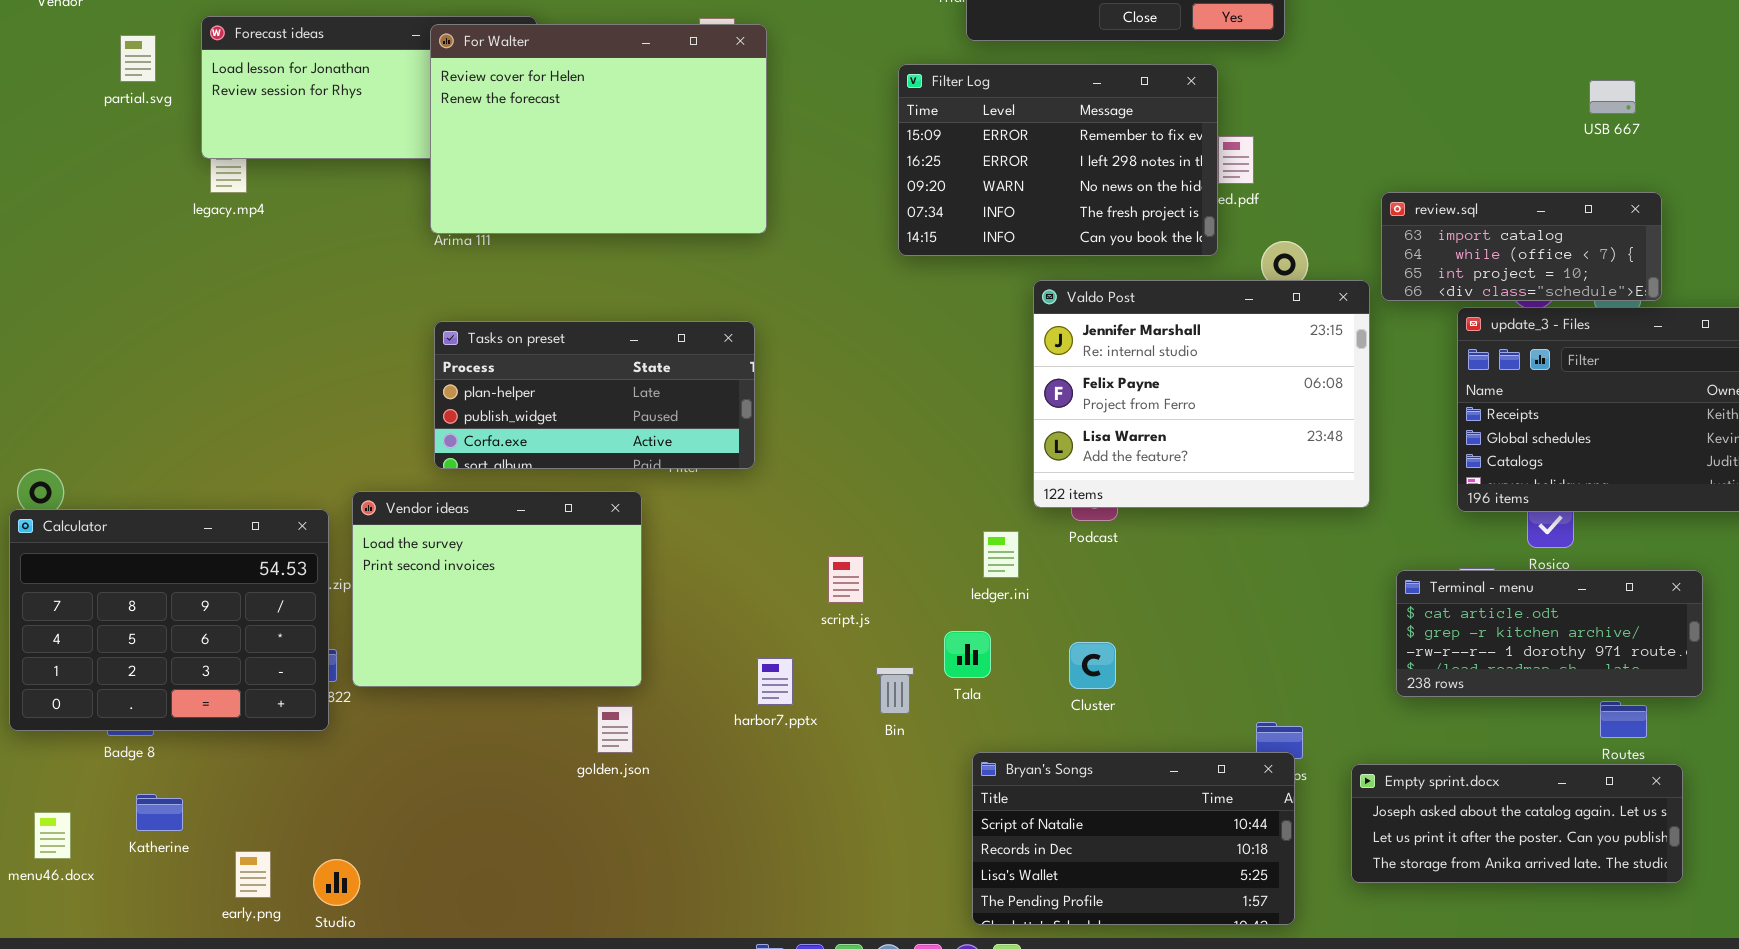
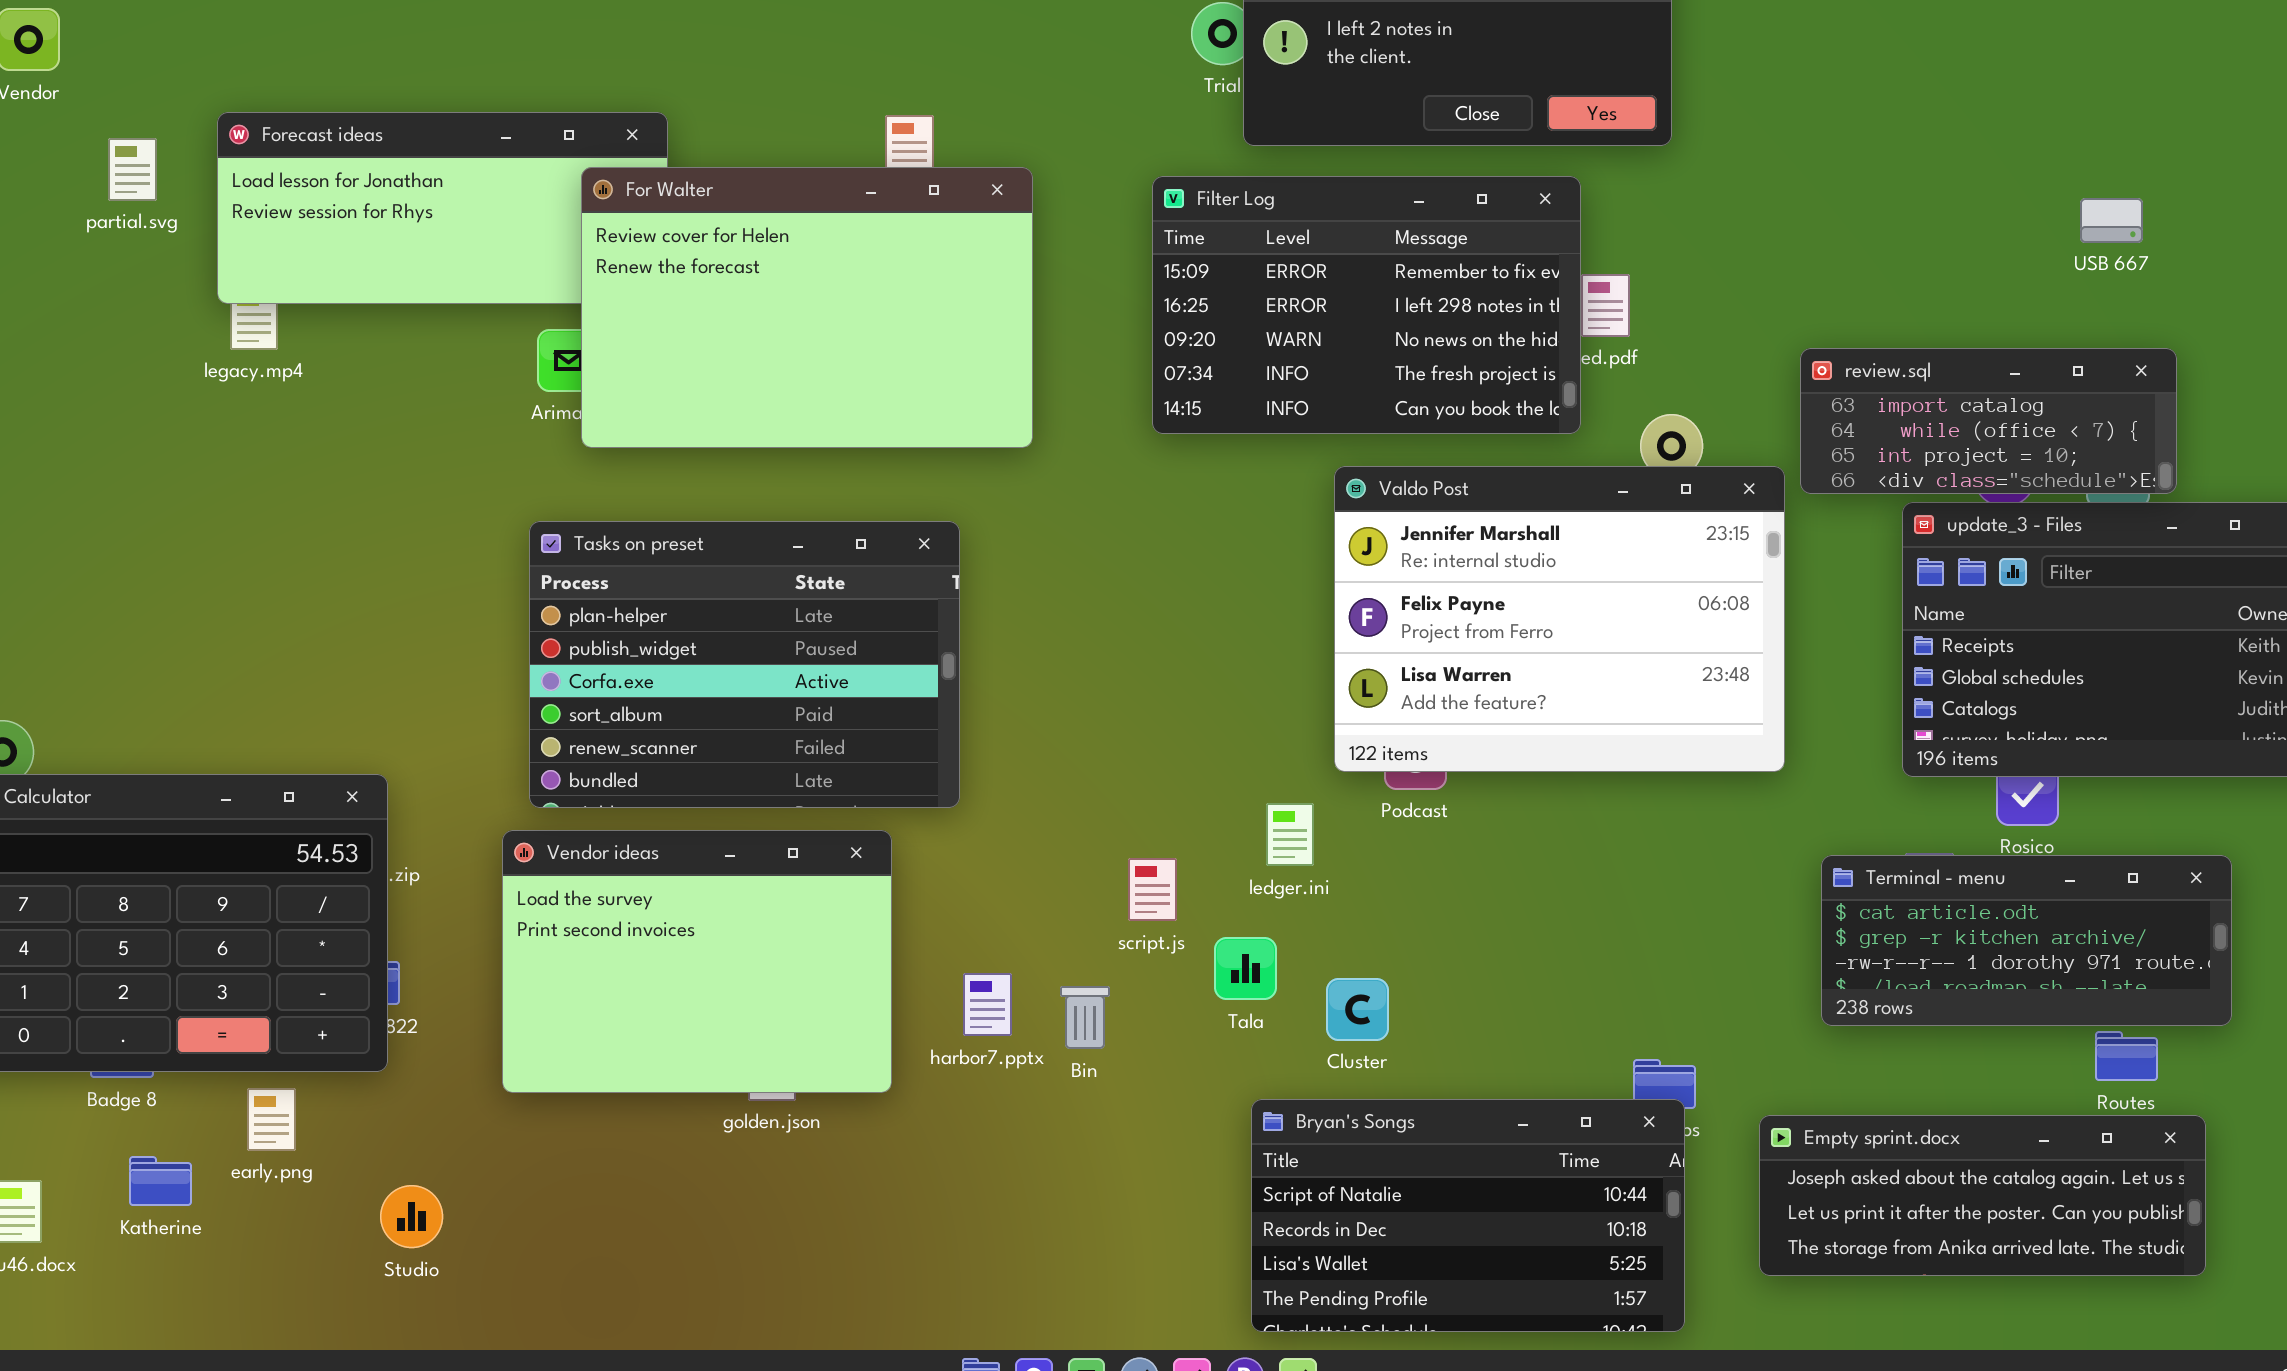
For Walter: [430,24,767,234] -> [581,167,1033,448], moved
Tasks on preset: [434,321,755,469] -> [529,521,960,808], resized
Vendor ideas: [352,491,642,687] -> [502,830,892,1093], moved
script.js: [828,556,864,603] -> [1128,858,1177,921], moved
Cluster: [1069,642,1116,689] -> [1326,978,1389,1041], moved
Bin: [876,667,914,714] -> [1060,986,1110,1049], moved
early.png: [235,851,271,898] -> [247,1088,296,1151], moved
Studio: [313,859,360,906] -> [380,1185,443,1248], moved

